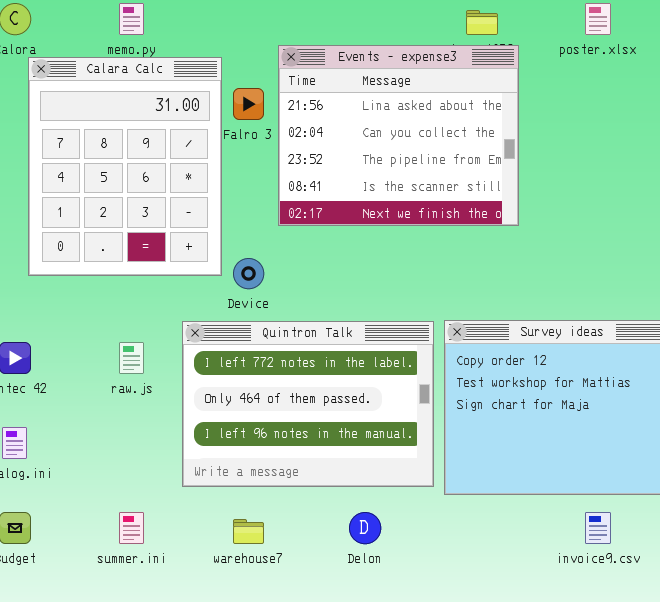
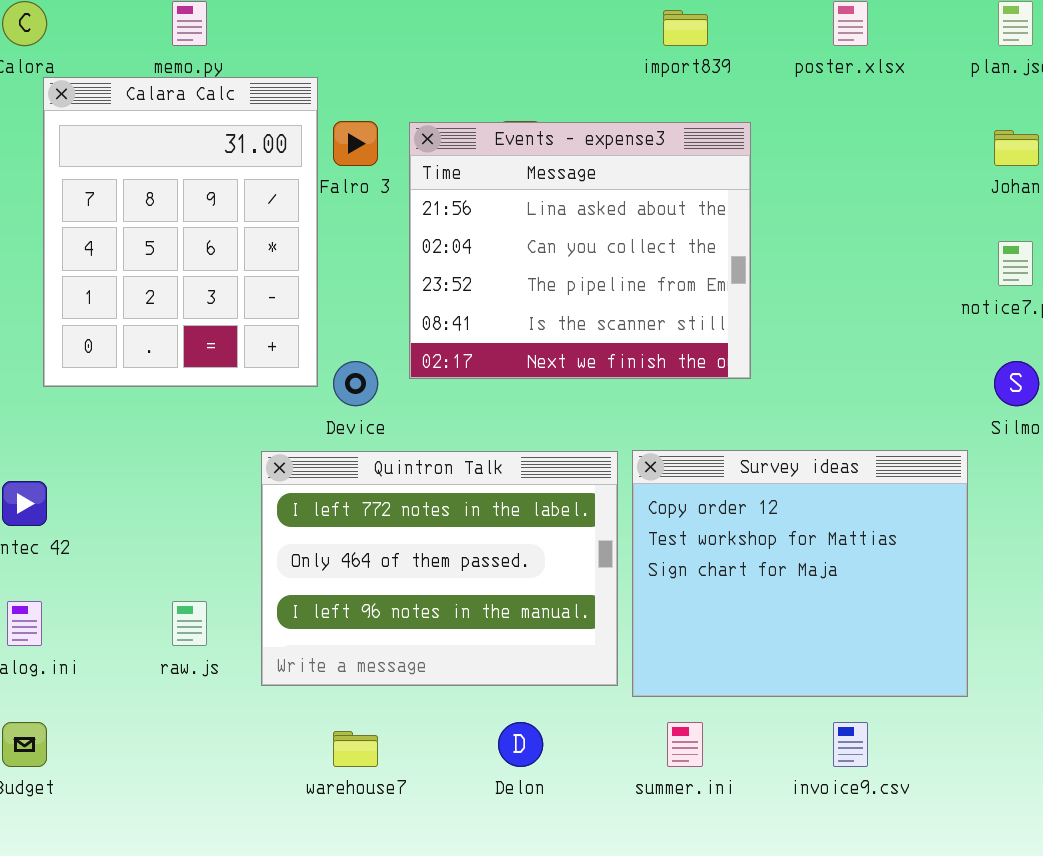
Events - expense3: [278,45,519,226] -> [409,122,751,379], moved
raw.js: [119,342,144,374] -> [172,601,207,646], moved
summer.ini: [119,512,144,544] -> [667,722,703,767], moved

